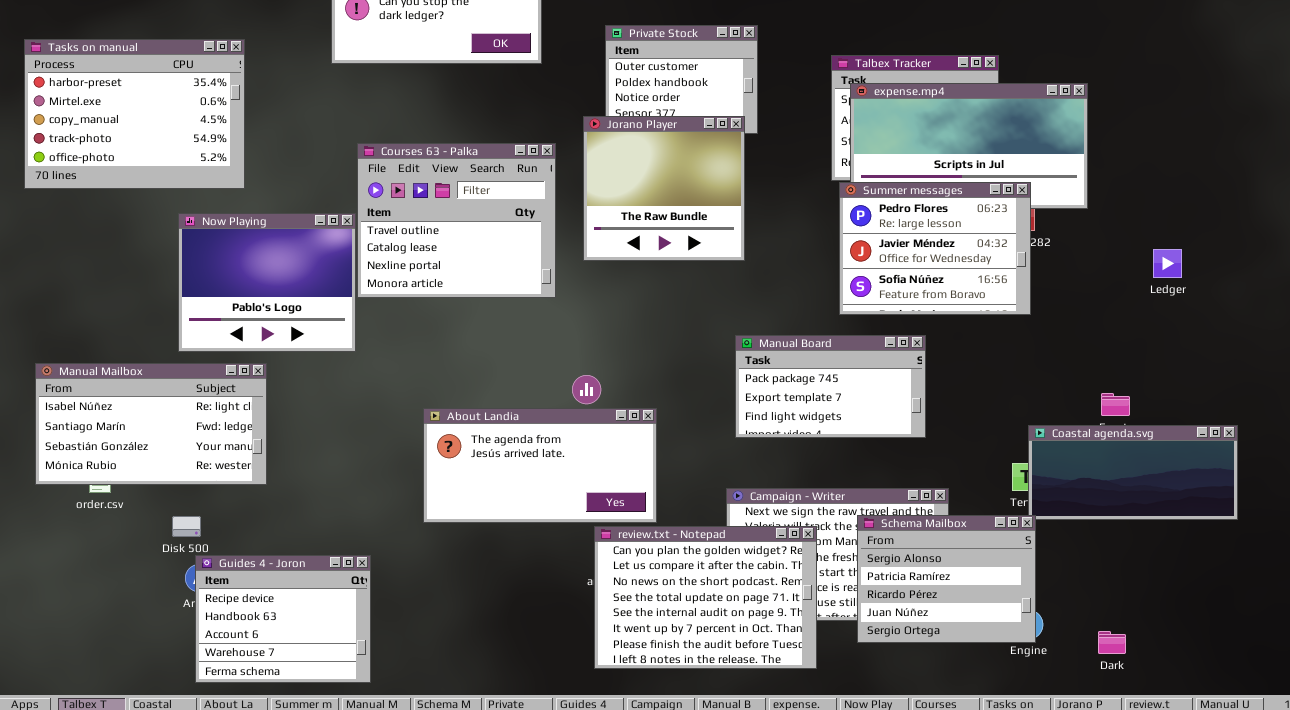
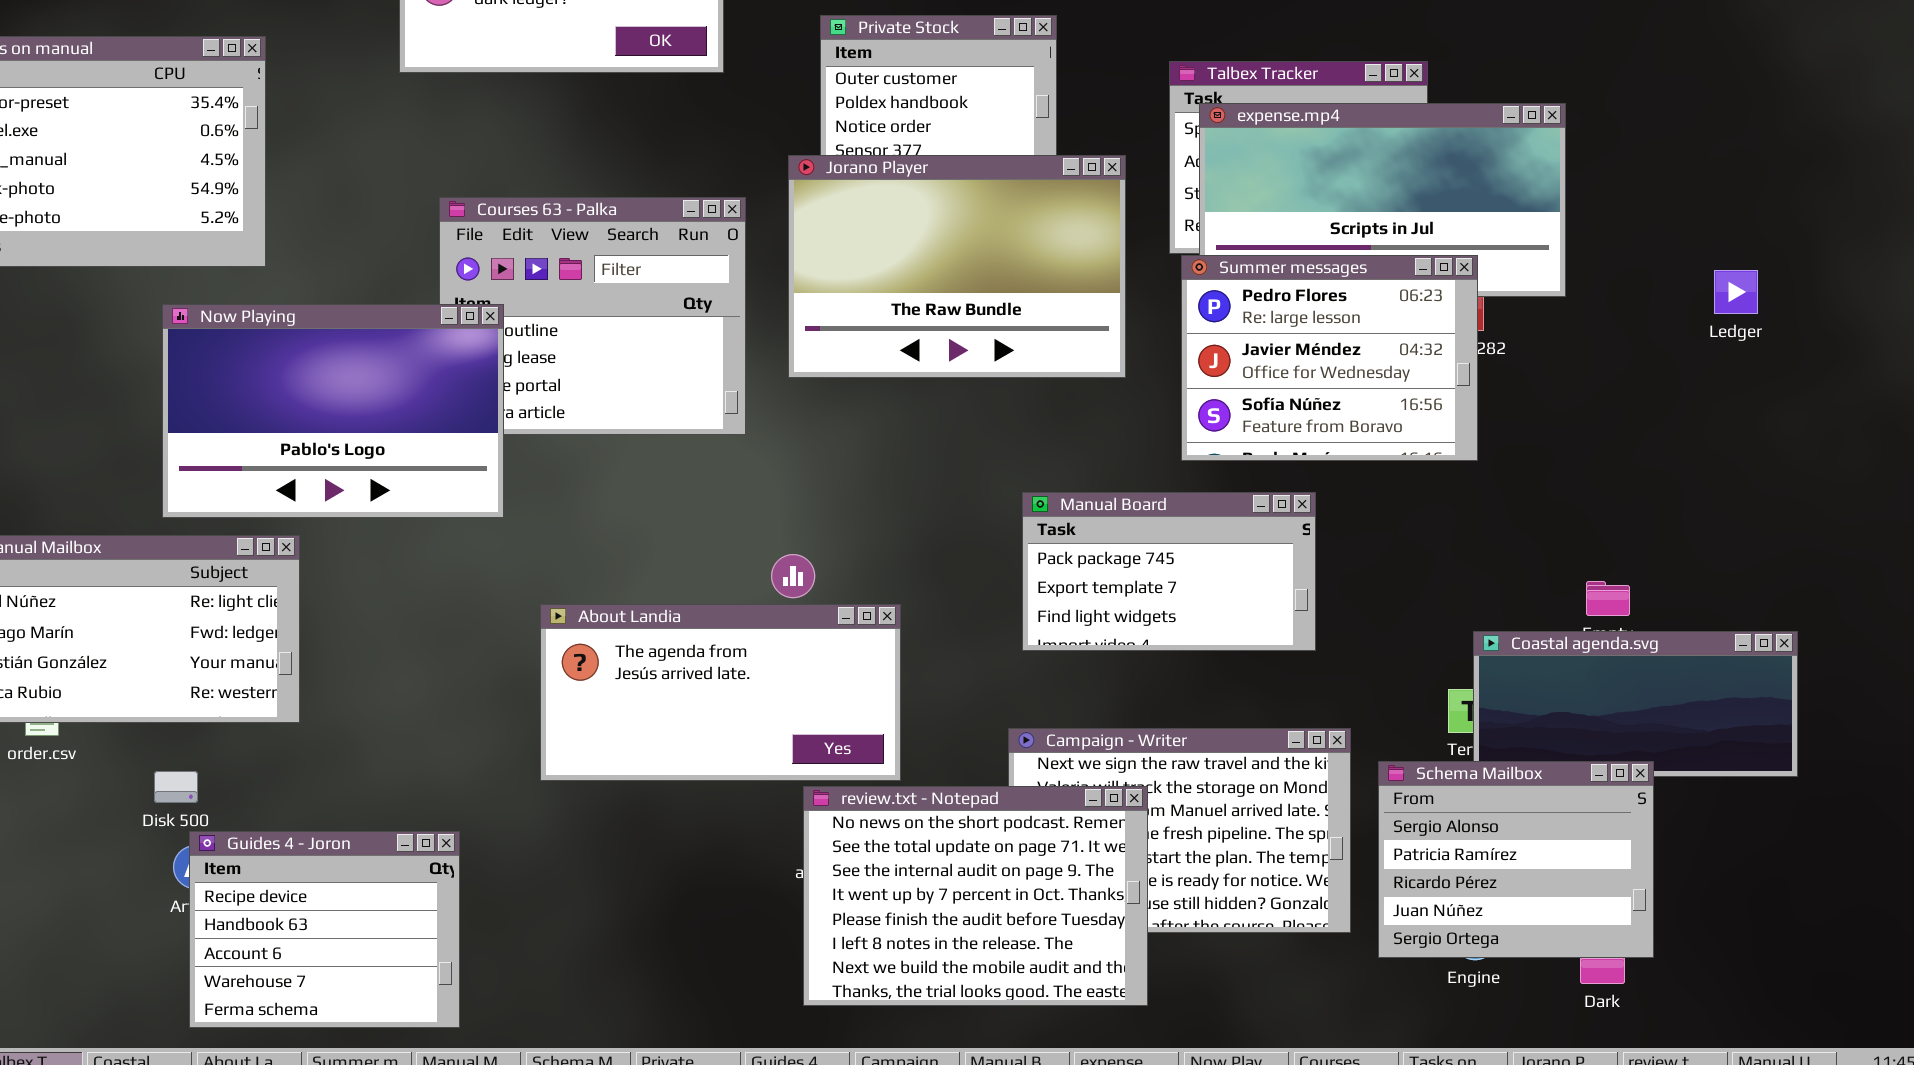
Jorano Player: [583,116,745,261] -> [788,155,1126,378], resized
Now Playing: [178,213,356,352] -> [162,304,504,518], resized
Ledger: [1153,249,1182,278] -> [1714,270,1758,314], moved
Schema Mailbox: [857,515,1036,643] -> [1378,761,1654,958], moved
review.txt - Notepad: [594,526,817,669] -> [803,786,1148,1006], scrolled down 2 rows

